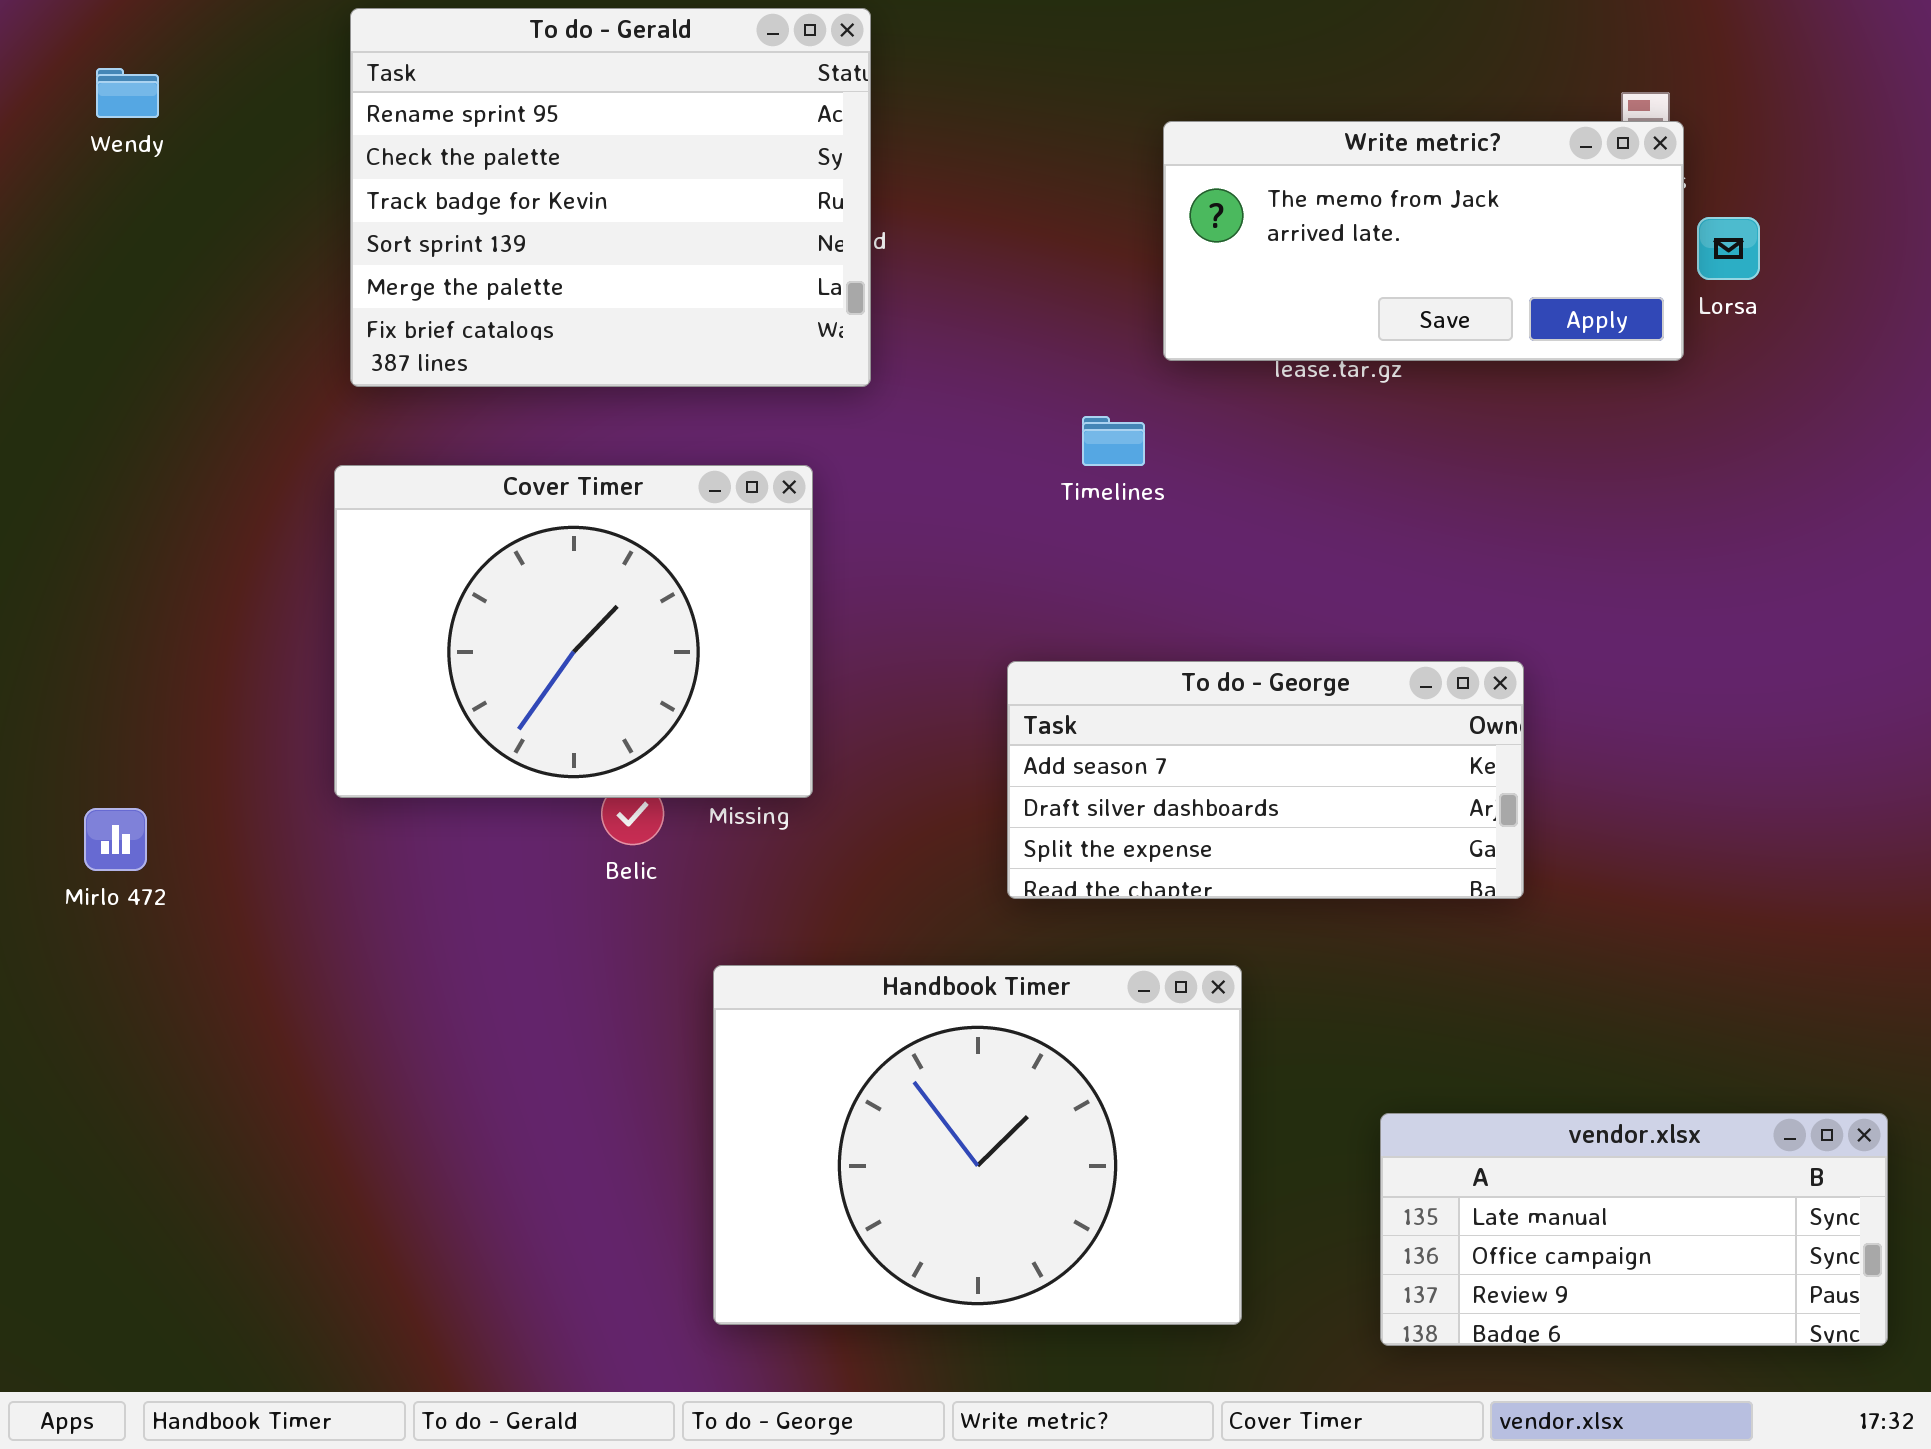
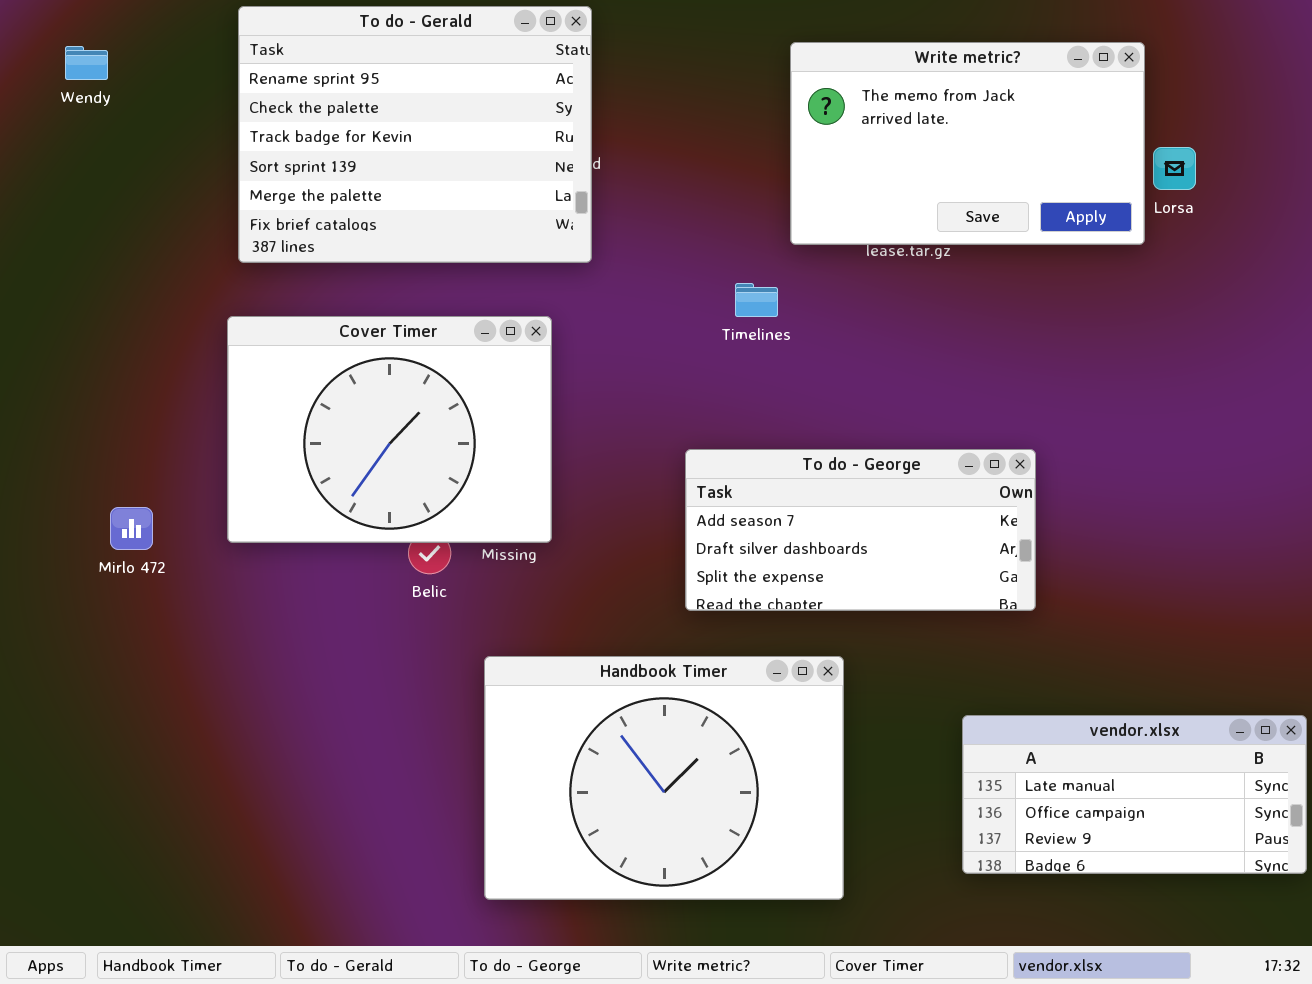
Write metric?: [1163,121,1684,361] -> [790,42,1145,245], resized
Mirlo 472: [84,808,147,871] -> [110,507,153,550], moved
vendor.xlsx: [1380,1113,1888,1346] -> [962,715,1307,874], moved

